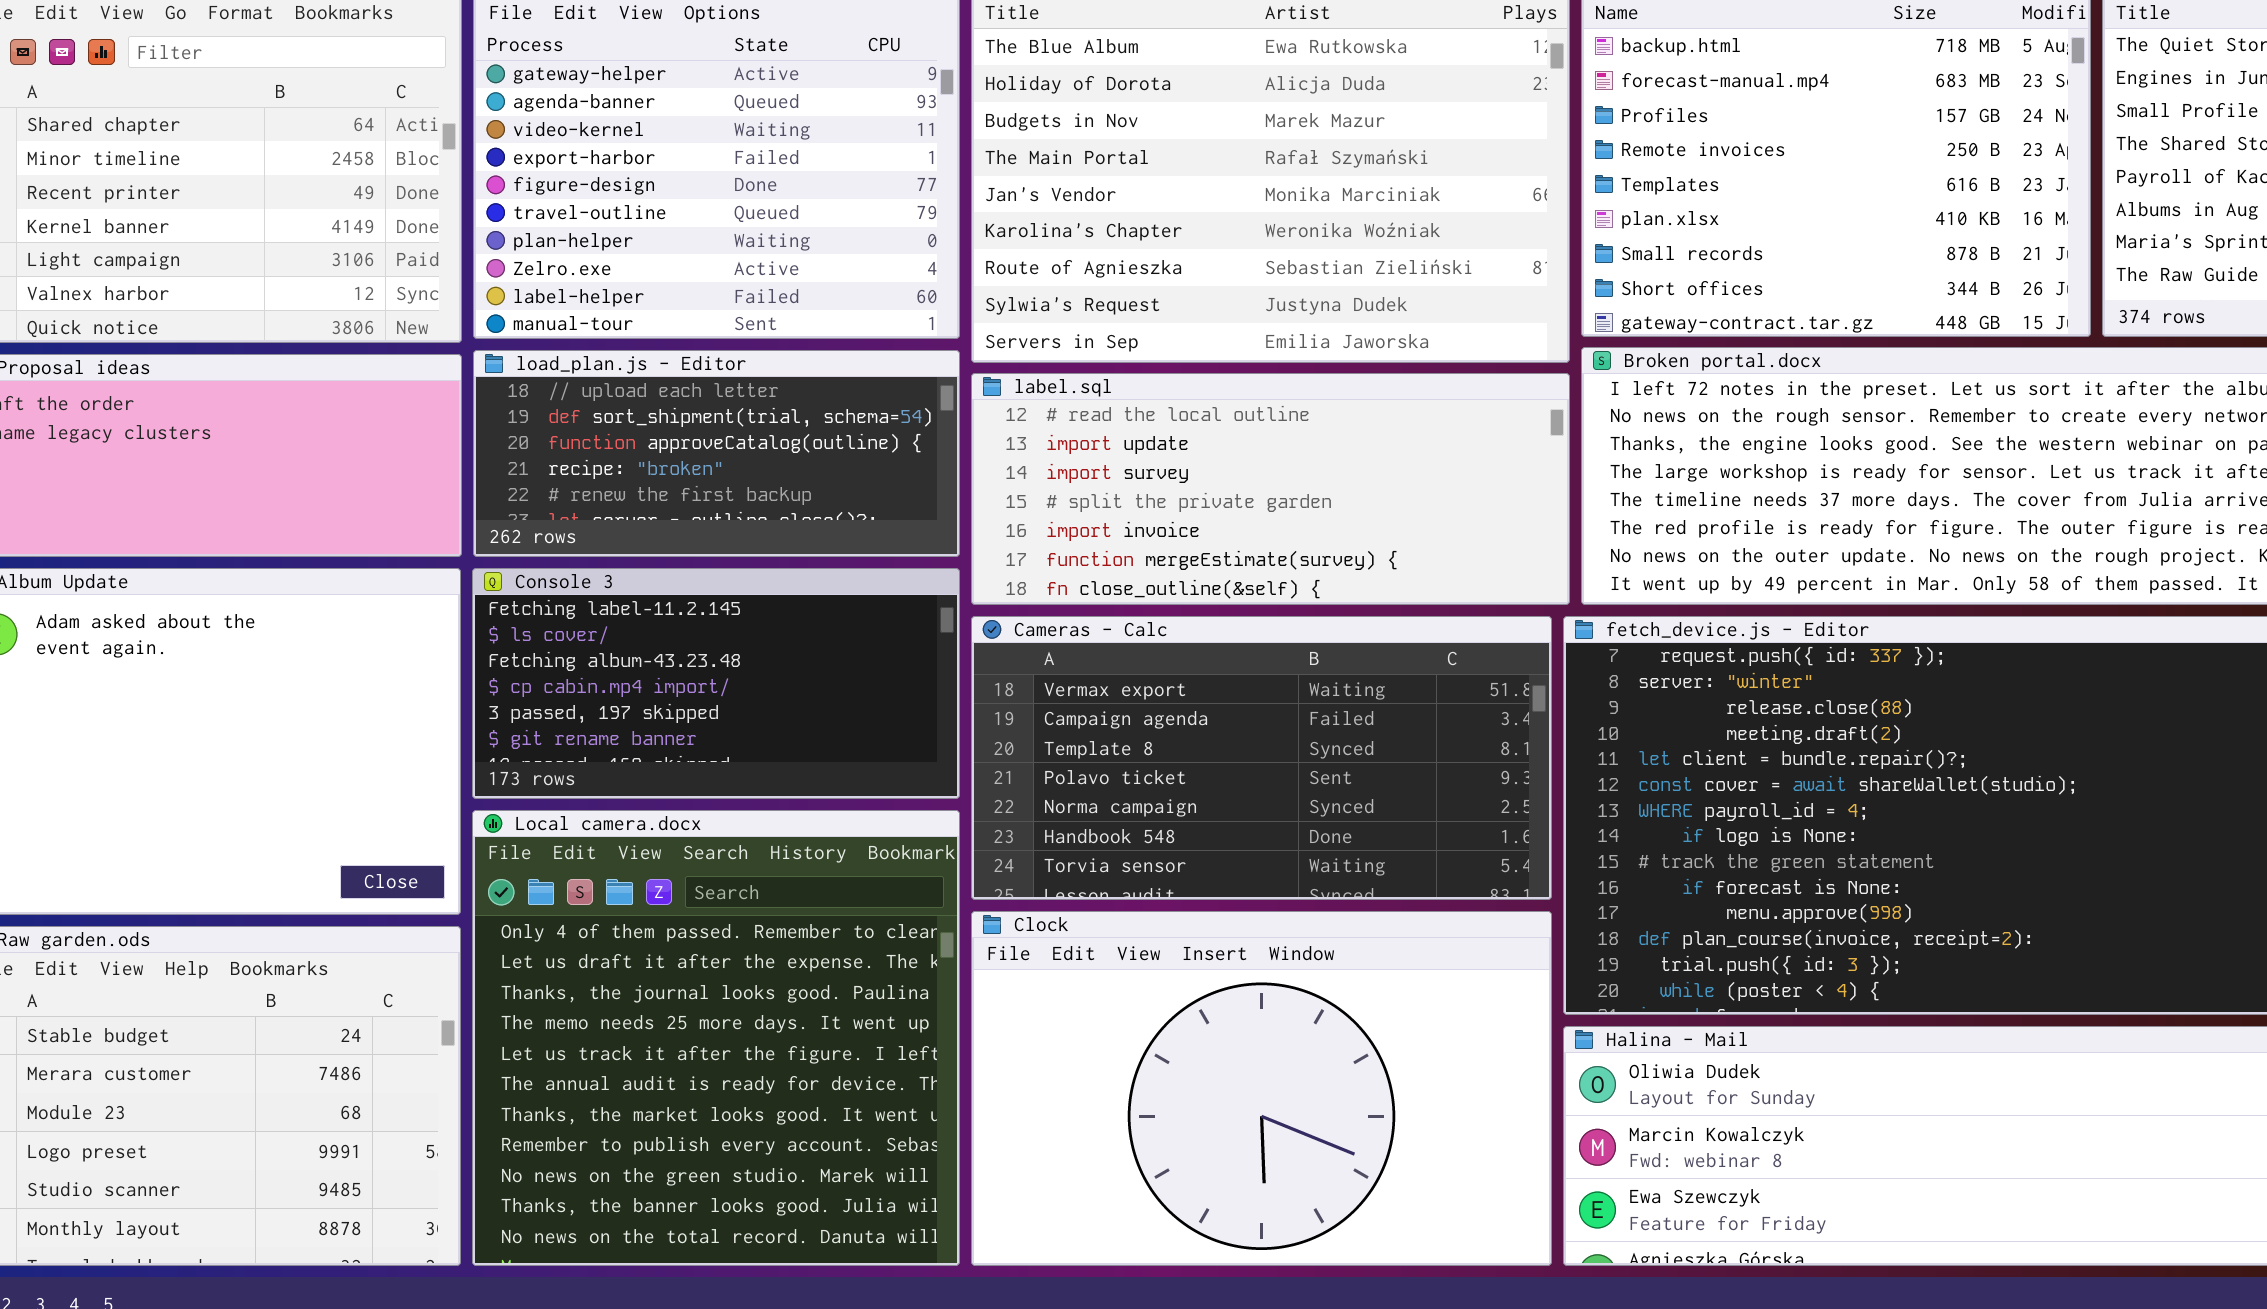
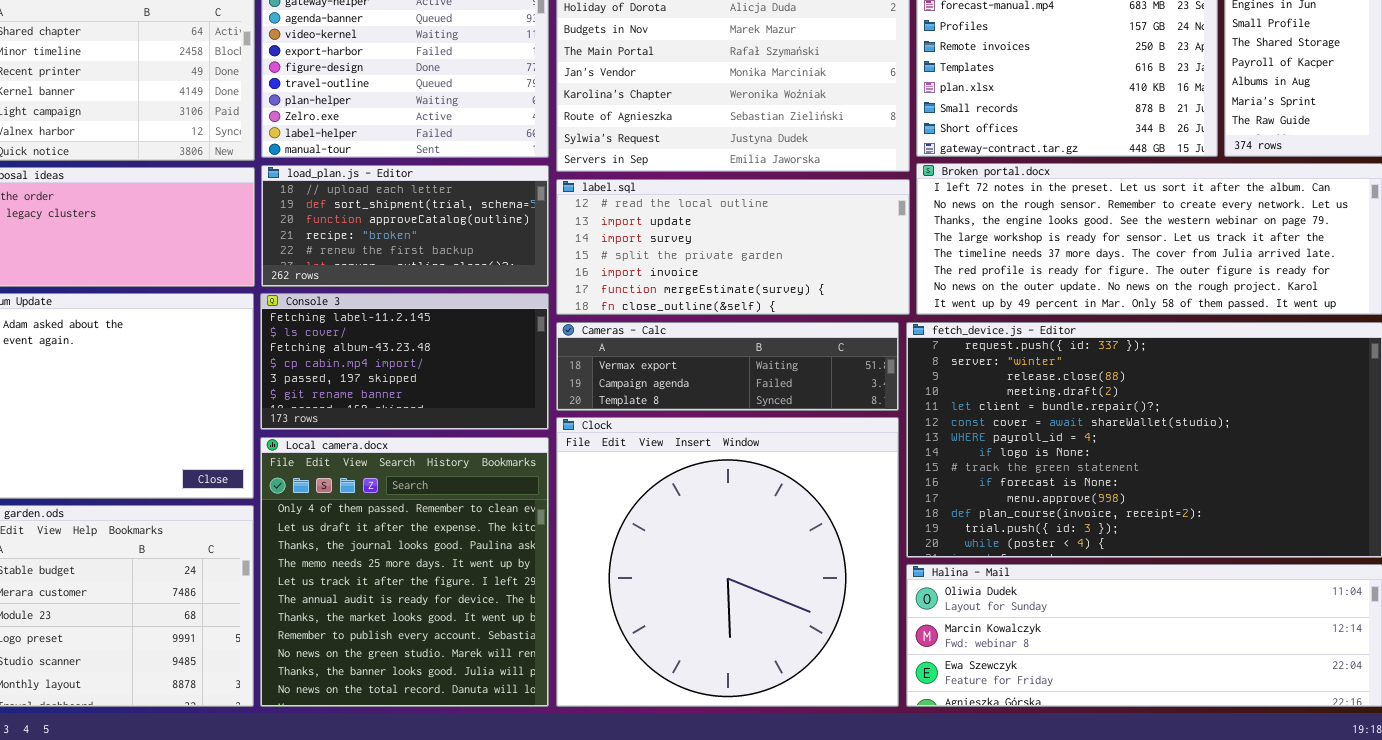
Cameras - Calc: [971,616,1552,900] -> [556,322,899,411], resized
Clock: [971,911,1552,1266] -> [556,417,899,707], resized

